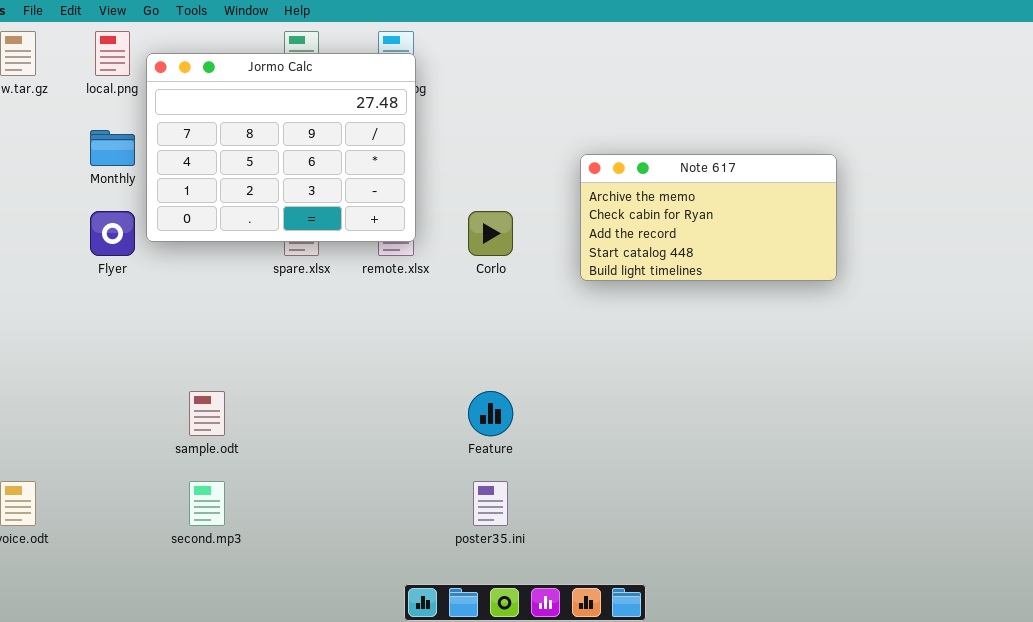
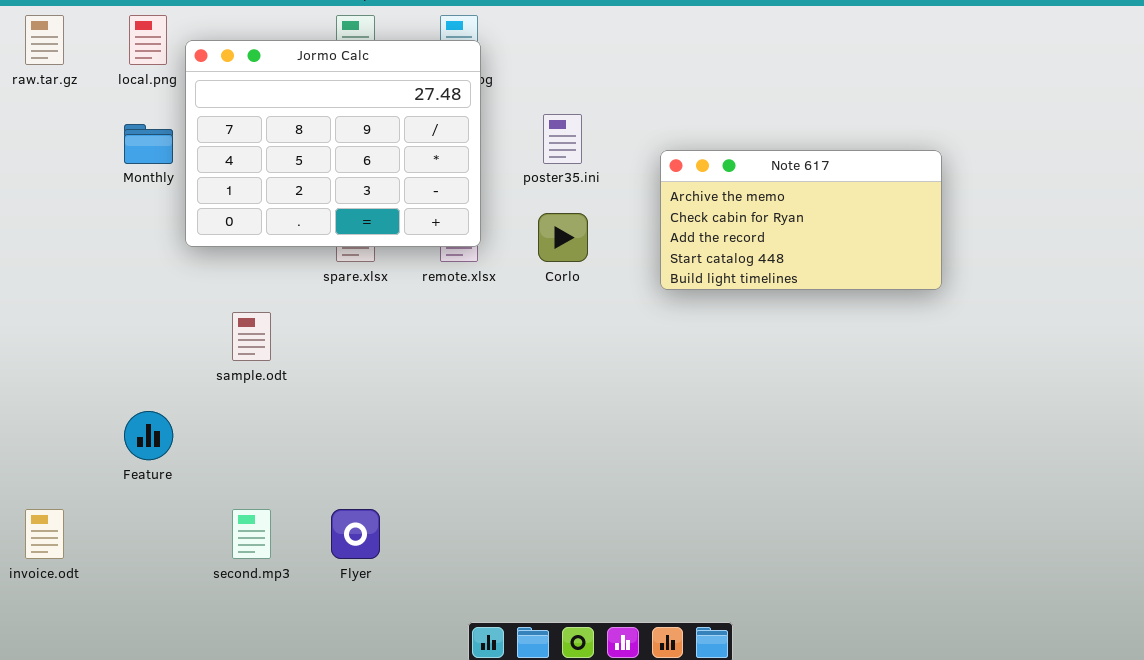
Flyer: [90,211,135,256] -> [331,509,380,559], moved
sample.odt: [189,391,225,436] -> [232,312,271,361], moved
Feature: [468,391,513,436] -> [124,411,173,460], moved
poster35.ini: [473,481,508,526] -> [543,114,582,164], moved

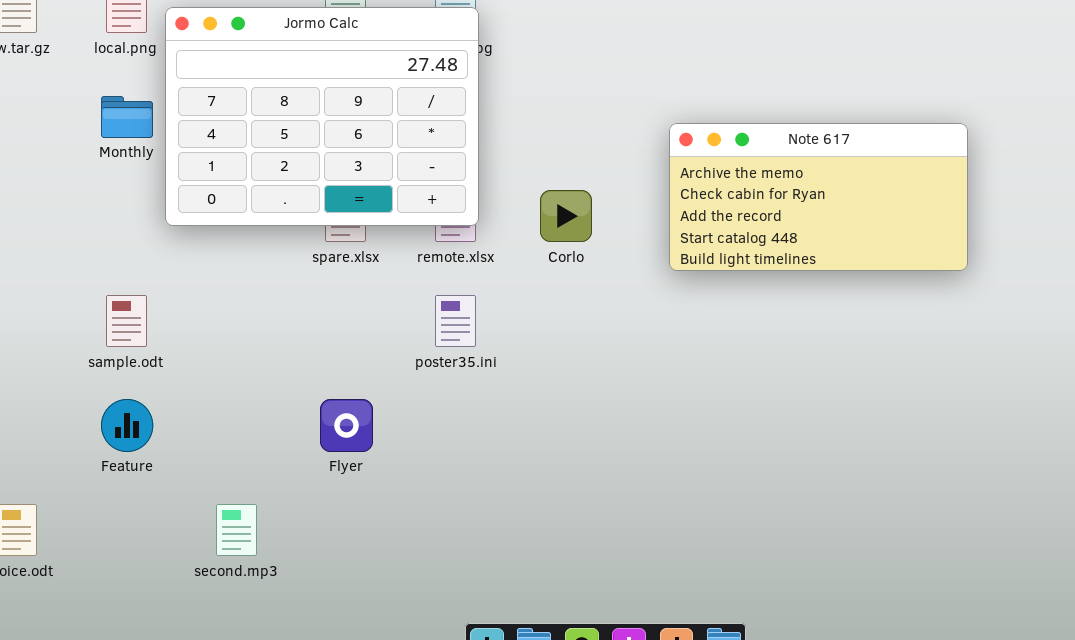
poster35.ini: [543,114,582,164] -> [435,295,476,347], moved
sample.odt: [232,312,271,361] -> [106,295,147,347], moved
Flyer: [331,509,380,559] -> [320,399,373,452], moved

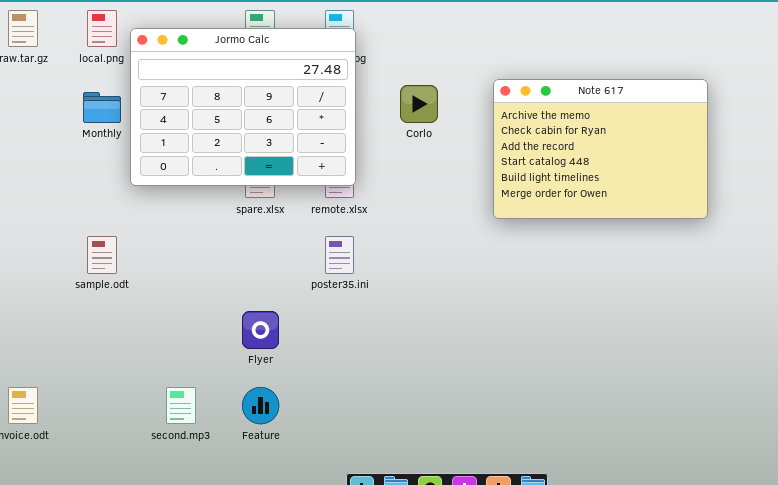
Note 617: [669,123,968,271] -> [493,79,708,219], resized
Corlo: [540,190,592,242] -> [400,85,438,123], moved
Feature: [101,399,153,452] -> [242,387,279,424], moved

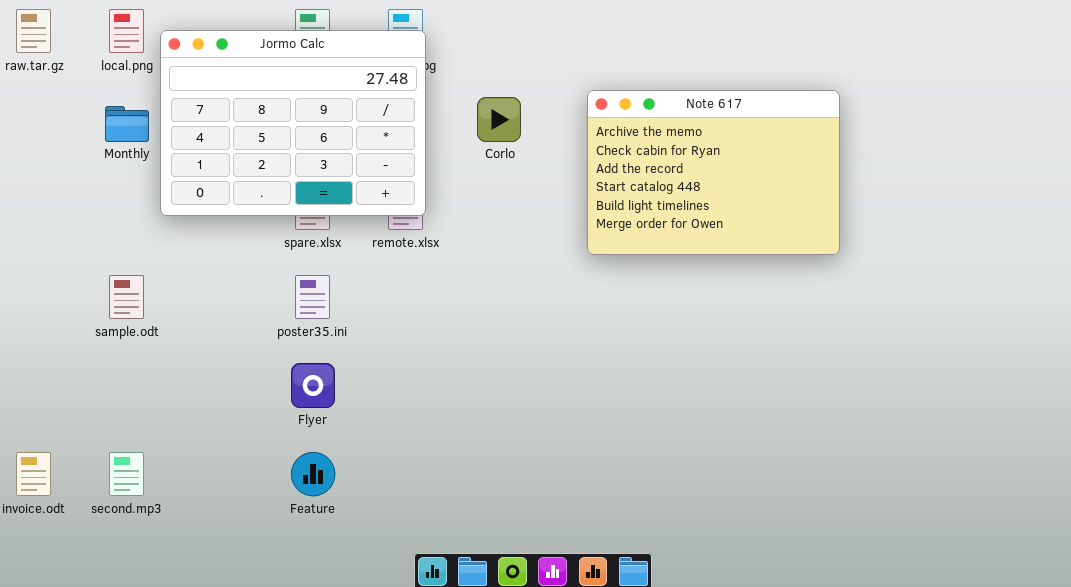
poster35.ini: [325,236,354,274] -> [295,275,330,319], moved
second.mp3: [166,387,196,424] -> [109,452,144,496], moved

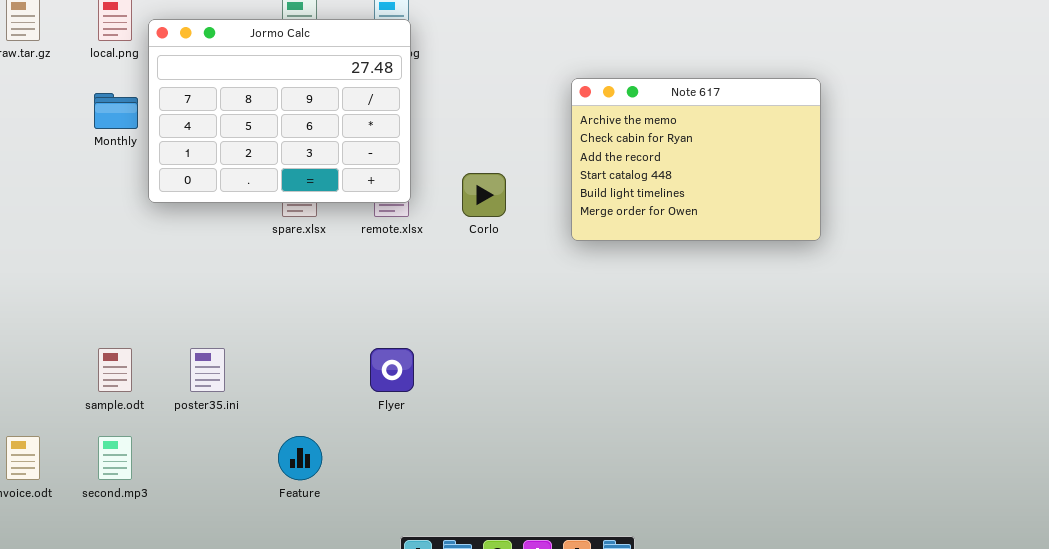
Corlo: [477,97,521,142] -> [462,173,506,217], moved
sample.odt: [109,275,144,319] -> [98,348,132,392], moved
poster35.ini: [295,275,330,319] -> [190,348,225,392], moved
Flyer: [291,363,335,408] -> [370,348,414,392], moved

